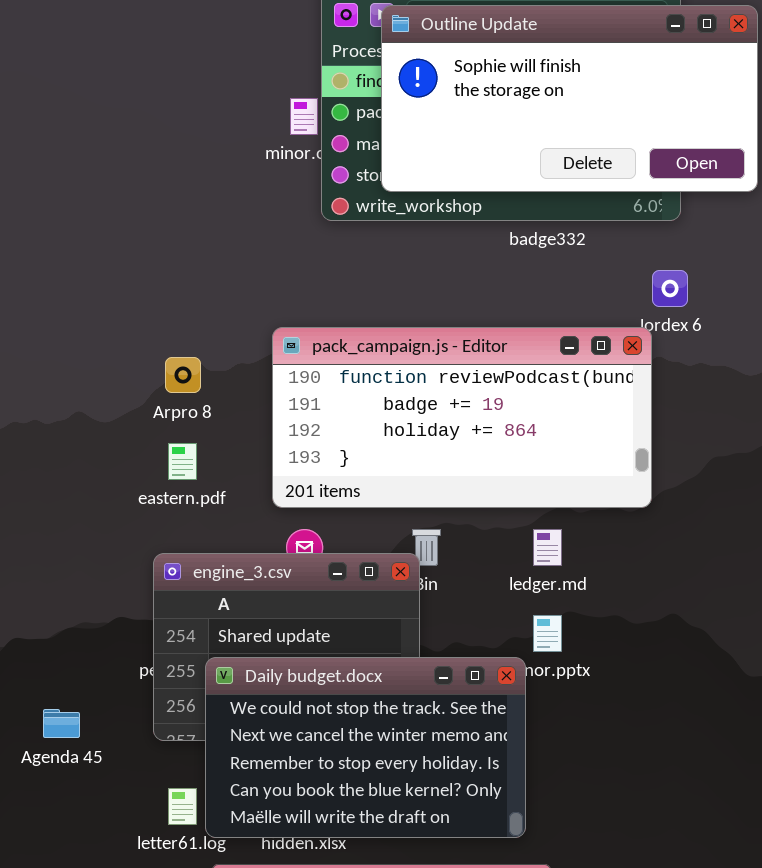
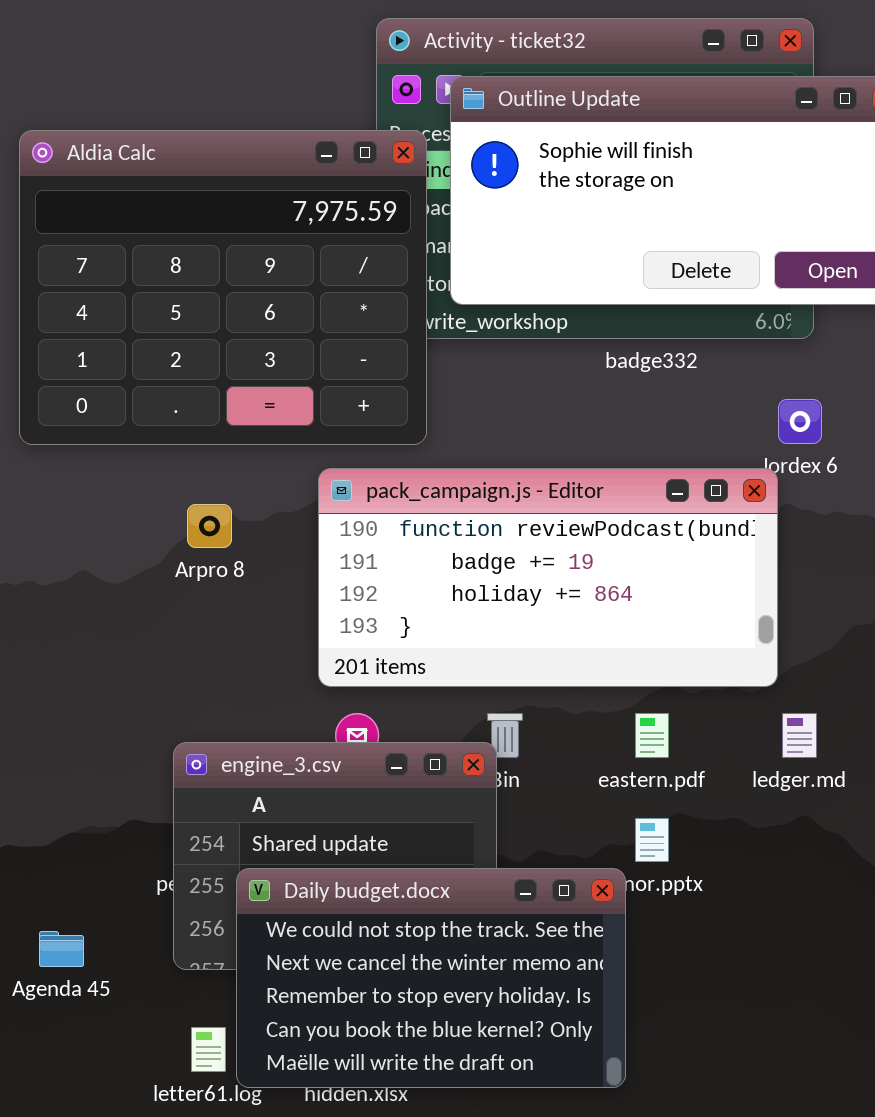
Aldia Calc: none -> [19,130,427,445], opened
eastern.pdf: [168,443,197,480] -> [635,713,669,758], moved
ledger.md: [533,529,562,566] -> [782,713,817,758], moved

